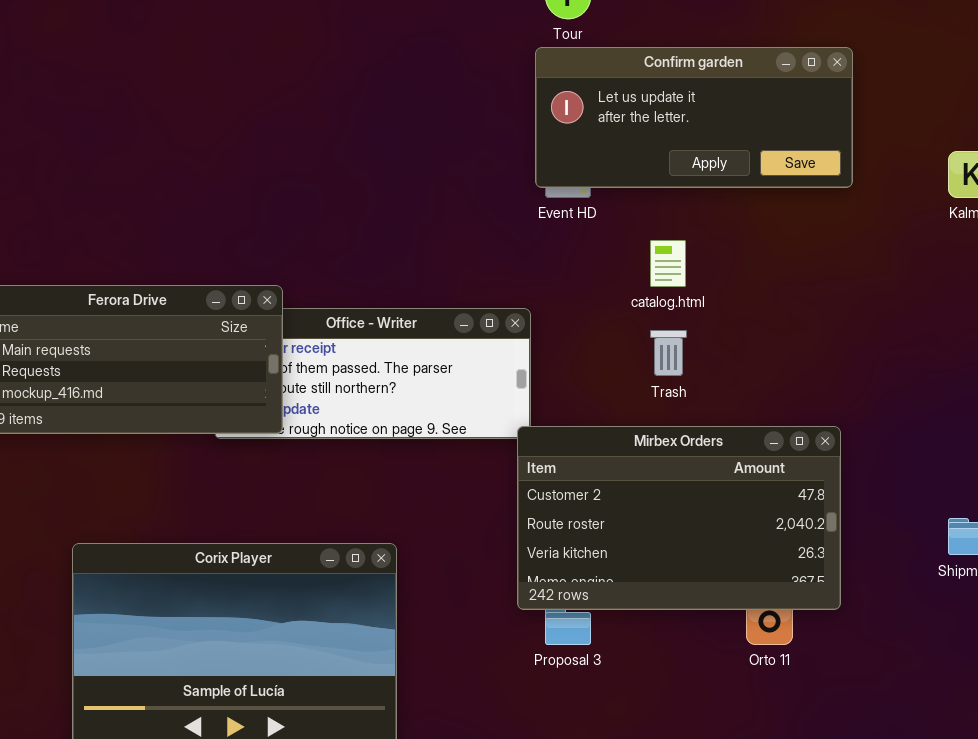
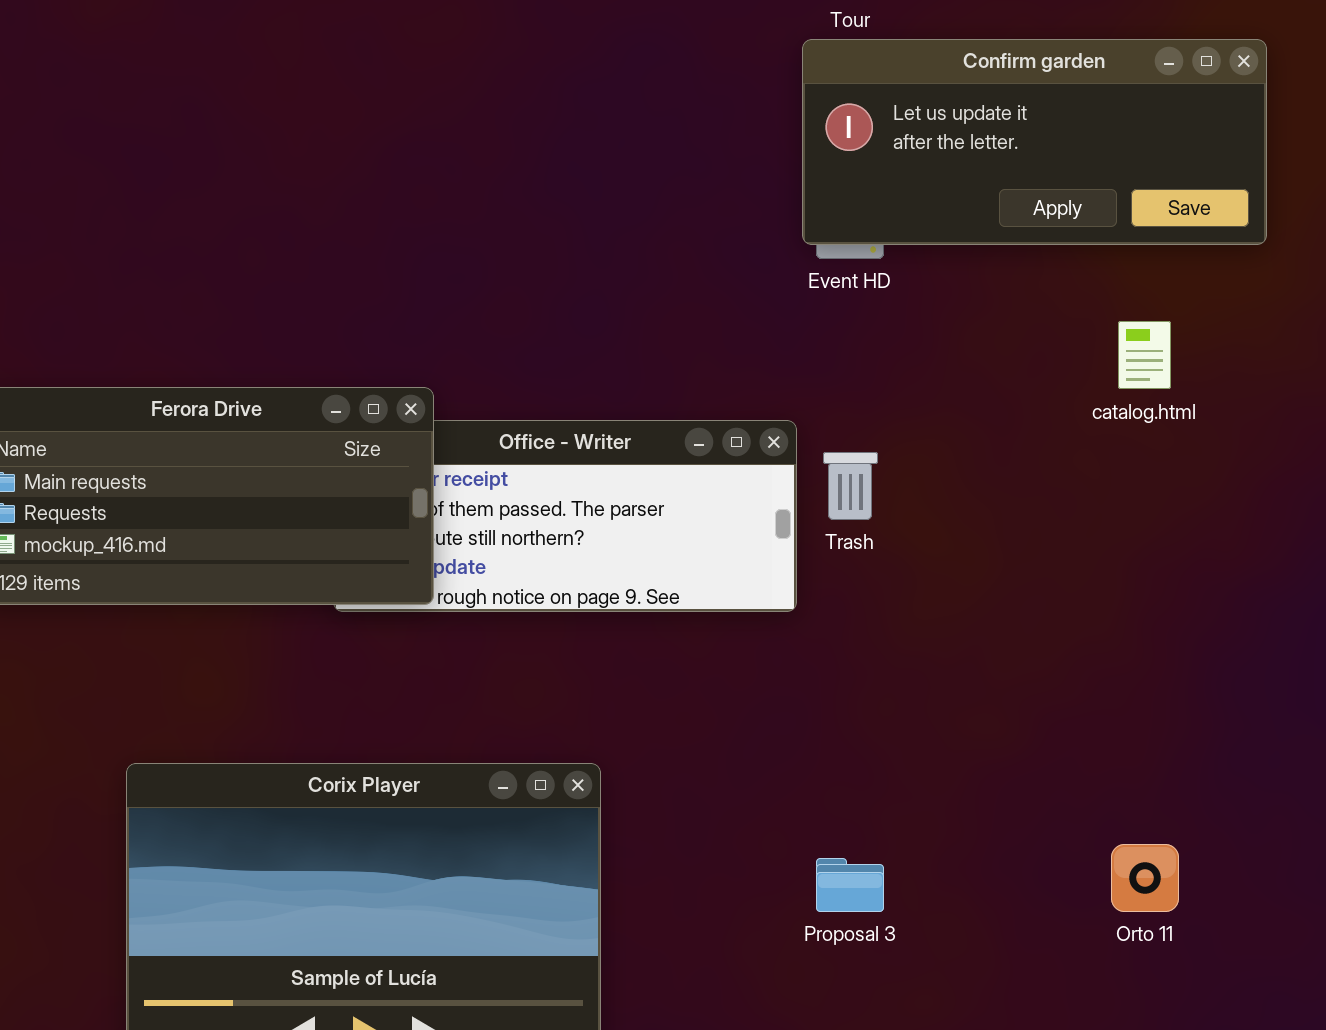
catalog.html: [650,240,686,287] -> [1118,321,1171,389], moved
Trash: [650,330,687,376] -> [823,452,878,520], moved
Mirbex Orders: [517,426,841,610] -> none, closed

